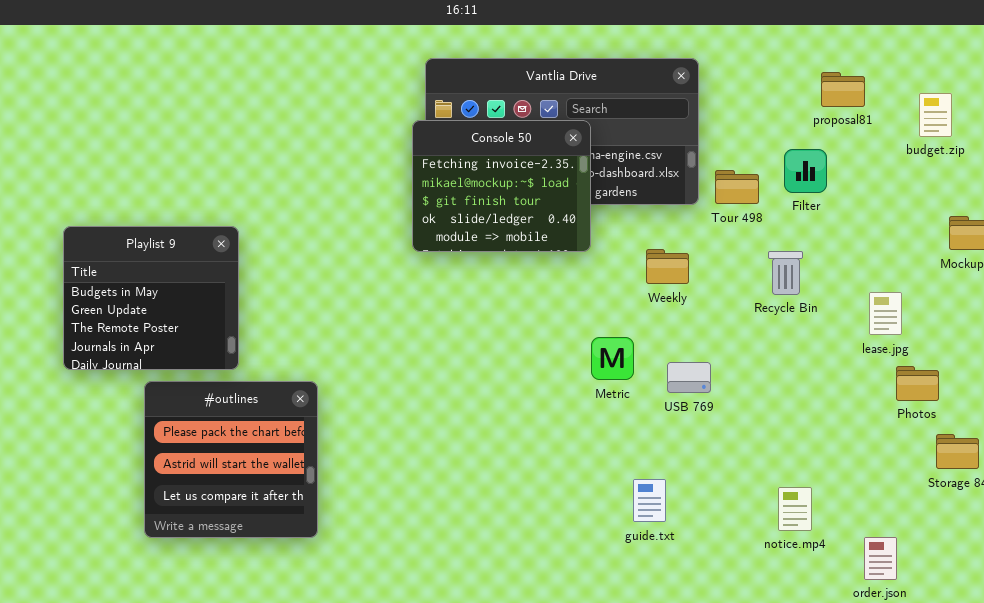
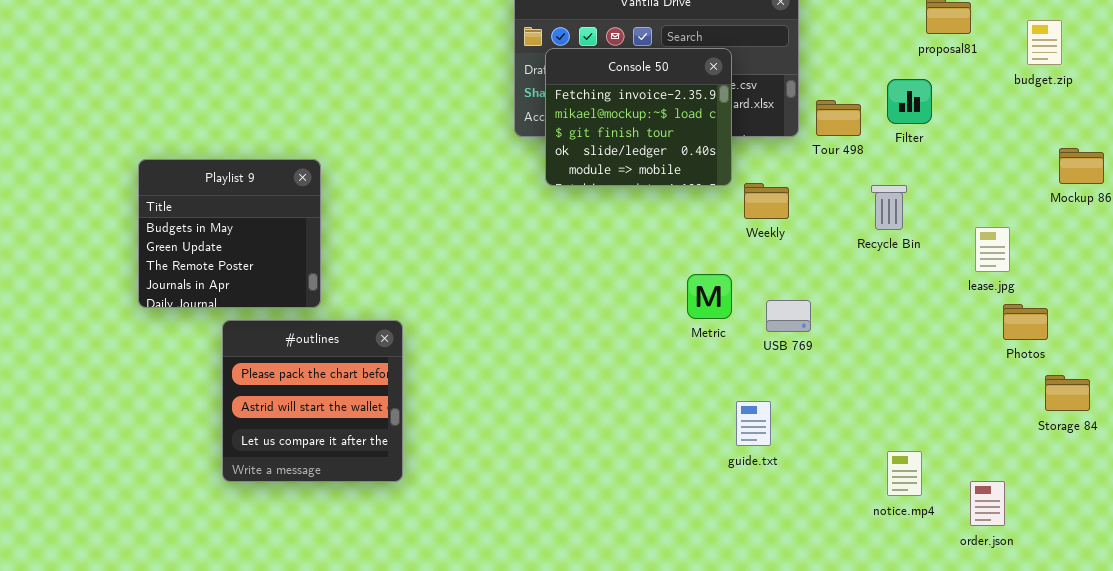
Console 50: [412,120,591,252] -> [545,48,732,186], moved
guide.txt: [633,479,666,522] -> [736,401,771,446], moved
notice.mp4: [778,487,812,531] -> [887,451,922,496], moved

